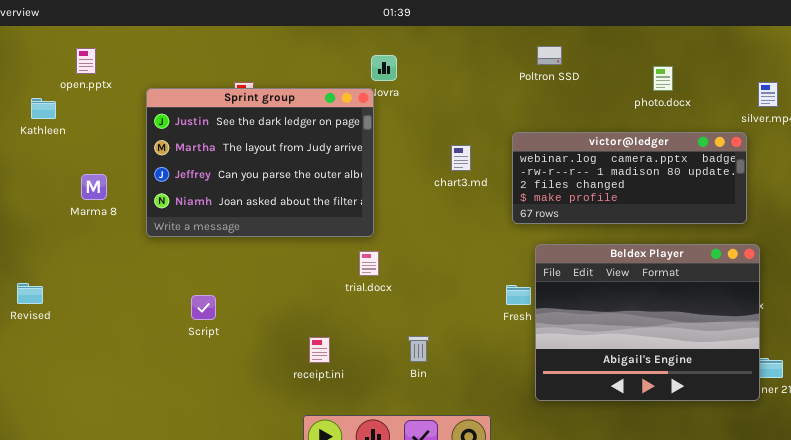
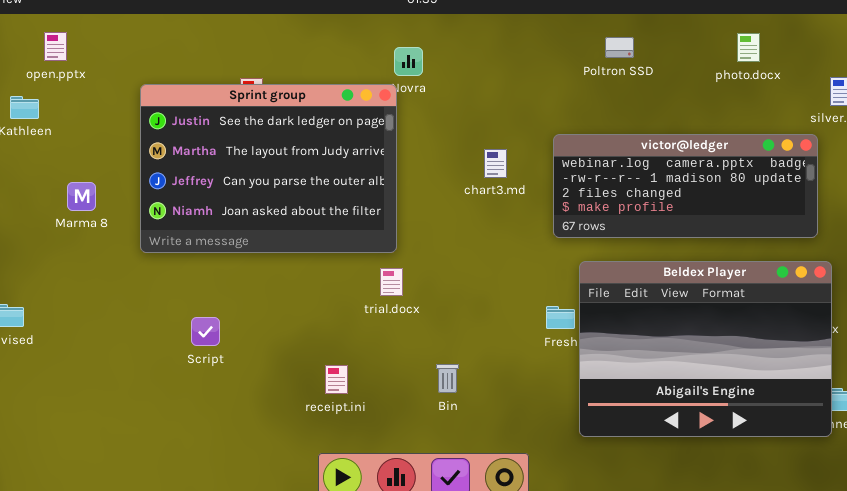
Poltron SSD: [537,46,562,65] -> [605,37,634,58], moved
open.pptx: [76,48,96,74] -> [44,32,67,61], moved
photo.docx: [653,66,673,91] -> [737,33,760,62], moved

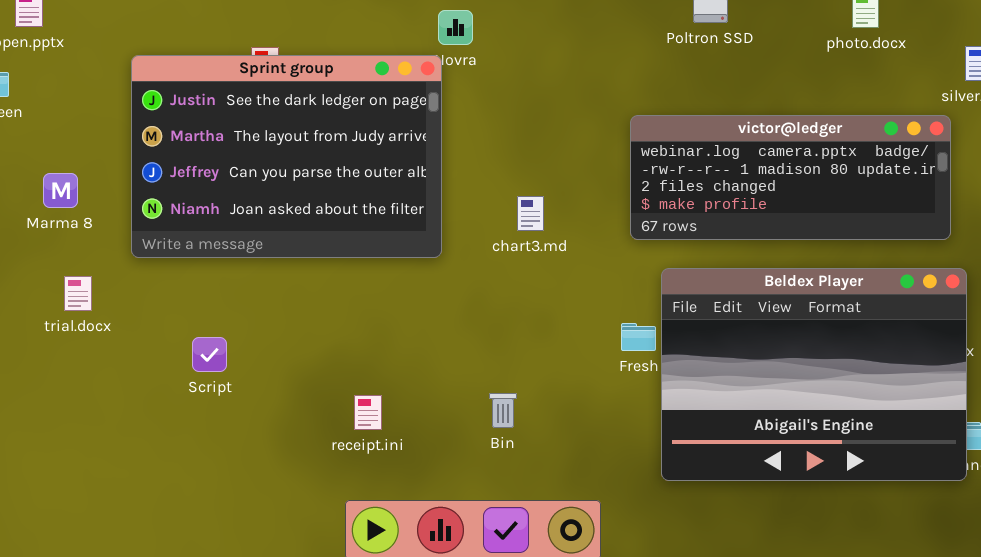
chart3.md: [484,149,507,178] -> [517,196,544,231], moved
trial.docx: [380,268,403,296] -> [64,276,92,311], moved

